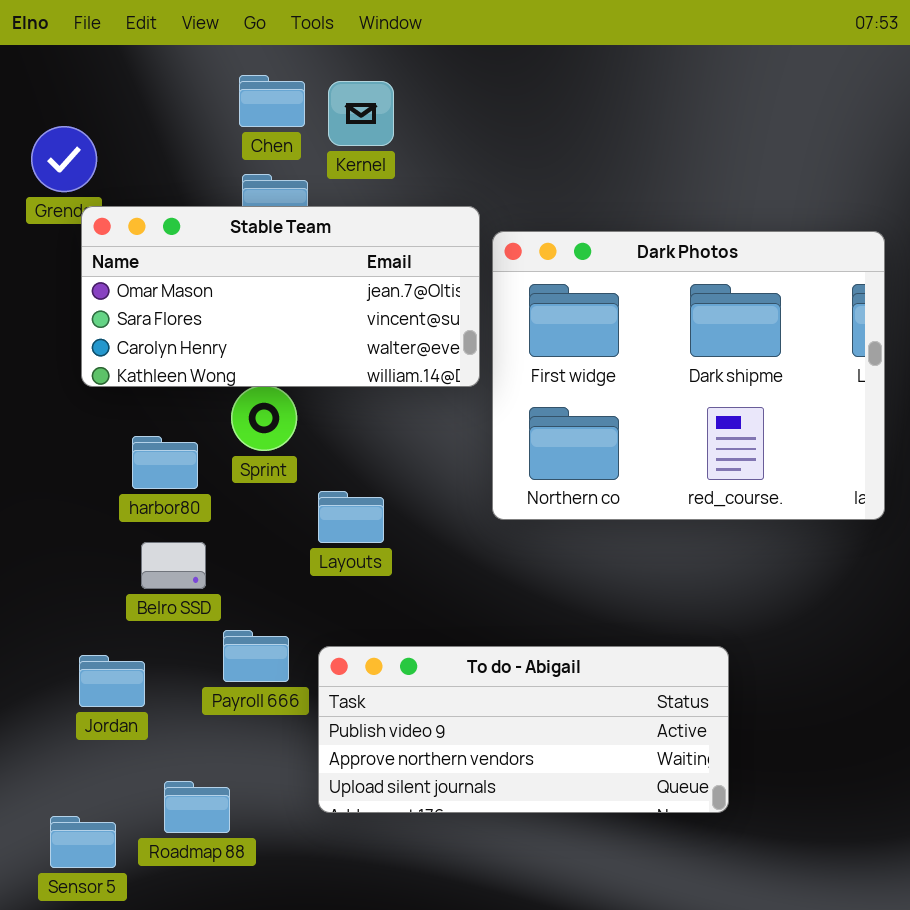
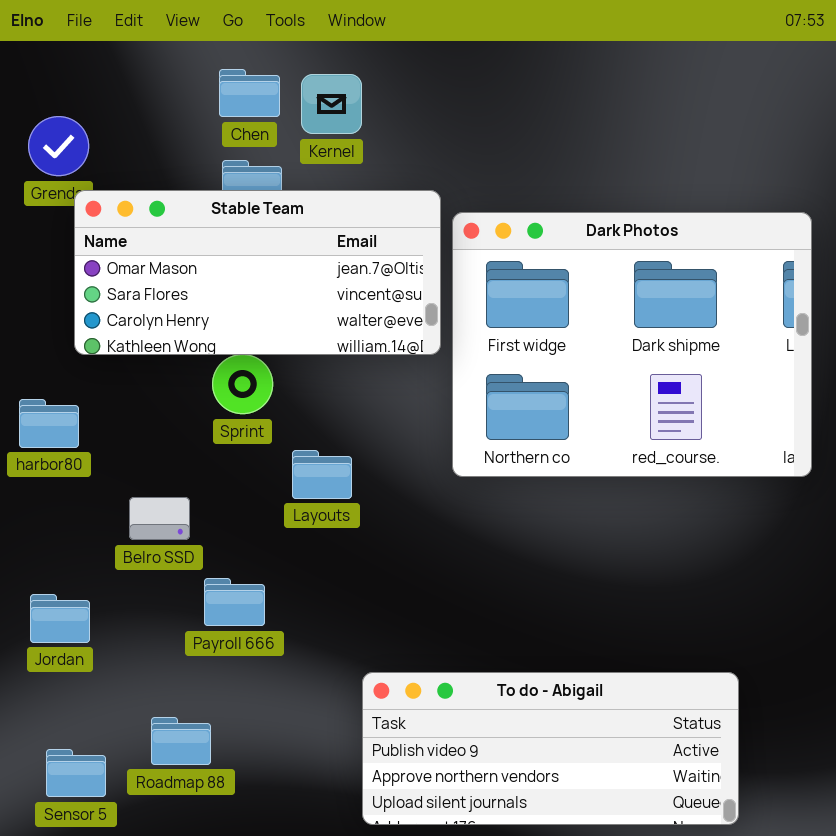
harbor80: [132,436,198,489] -> [19,399,79,448], moved
To do - Abigail: [318,646,729,813] -> [362,672,739,825], moved
Jordan: [79,655,145,707] -> [30,594,90,643], moved

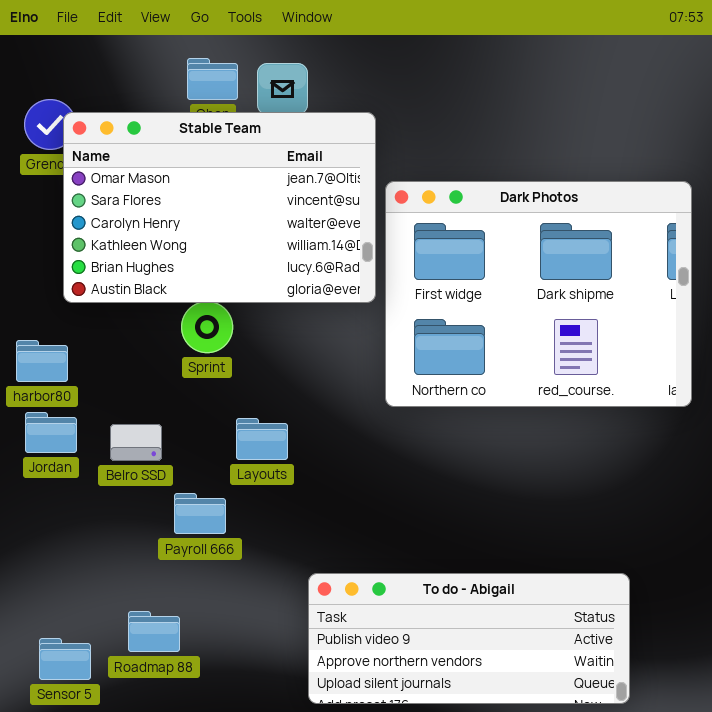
Stable Team: [74,190,441,355] -> [63,112,376,303], resized
Layouts: [292,450,352,499] -> [236,418,288,460], moved
Jordan: [30,594,90,643] -> [25,412,77,453], moved

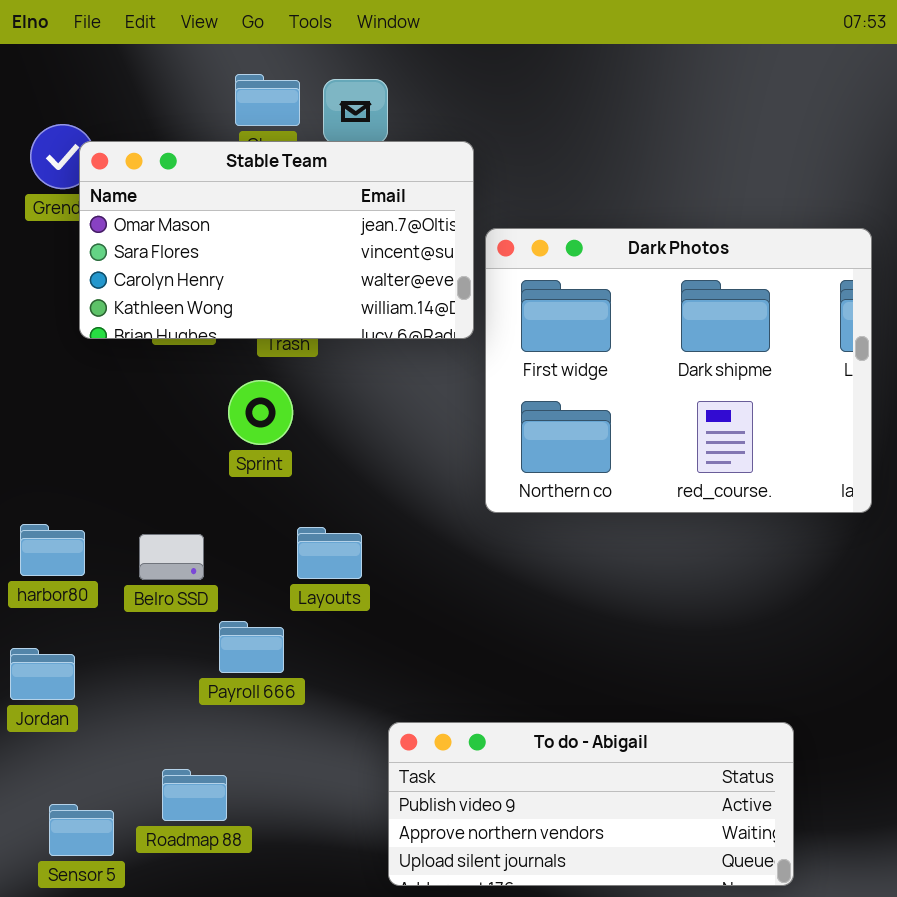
Stable Team: [63,112,376,303] -> [79,141,474,339], resized
harbor80: [16,340,68,382] -> [20,524,85,576], moved
Jordan: [25,412,77,453] -> [10,648,75,700], moved

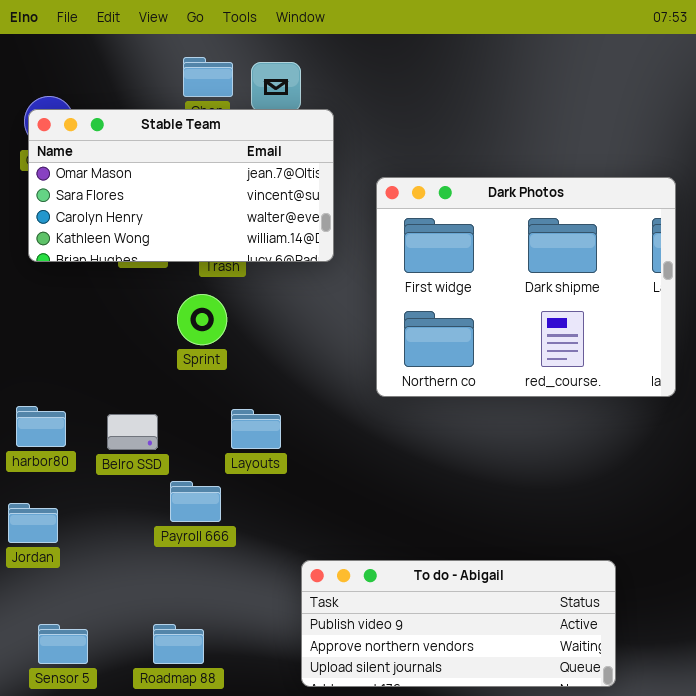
Stable Team: [79,141,474,339] -> [28,109,334,262], moved
Roadmap 88: [162,769,227,821] -> [153,624,204,664], moved

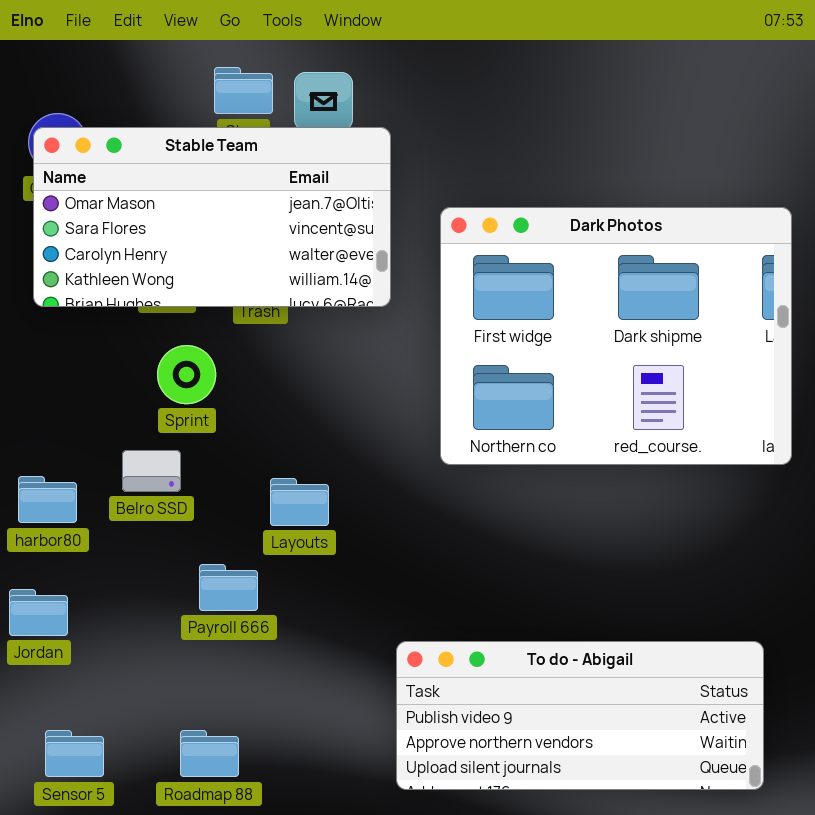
Sprint: [177,294,227,345] -> [157,345,216,404], moved
Belro SSD: [107,414,158,450] -> [122,450,181,492], moved
To do - Abigail: [301,560,616,687] -> [396,641,764,790], moved

